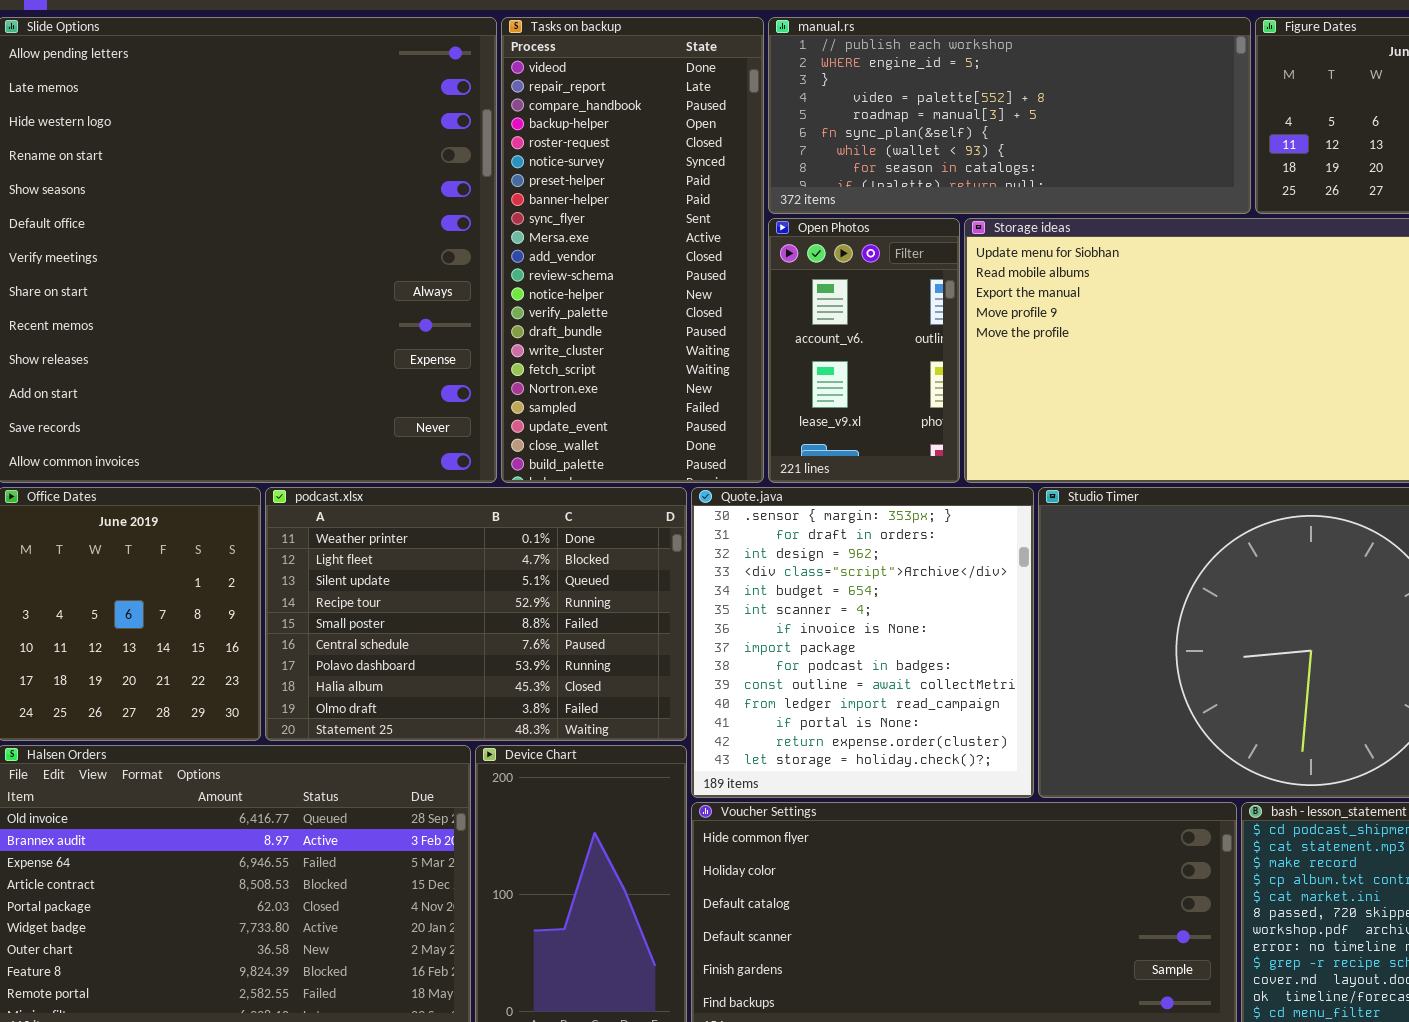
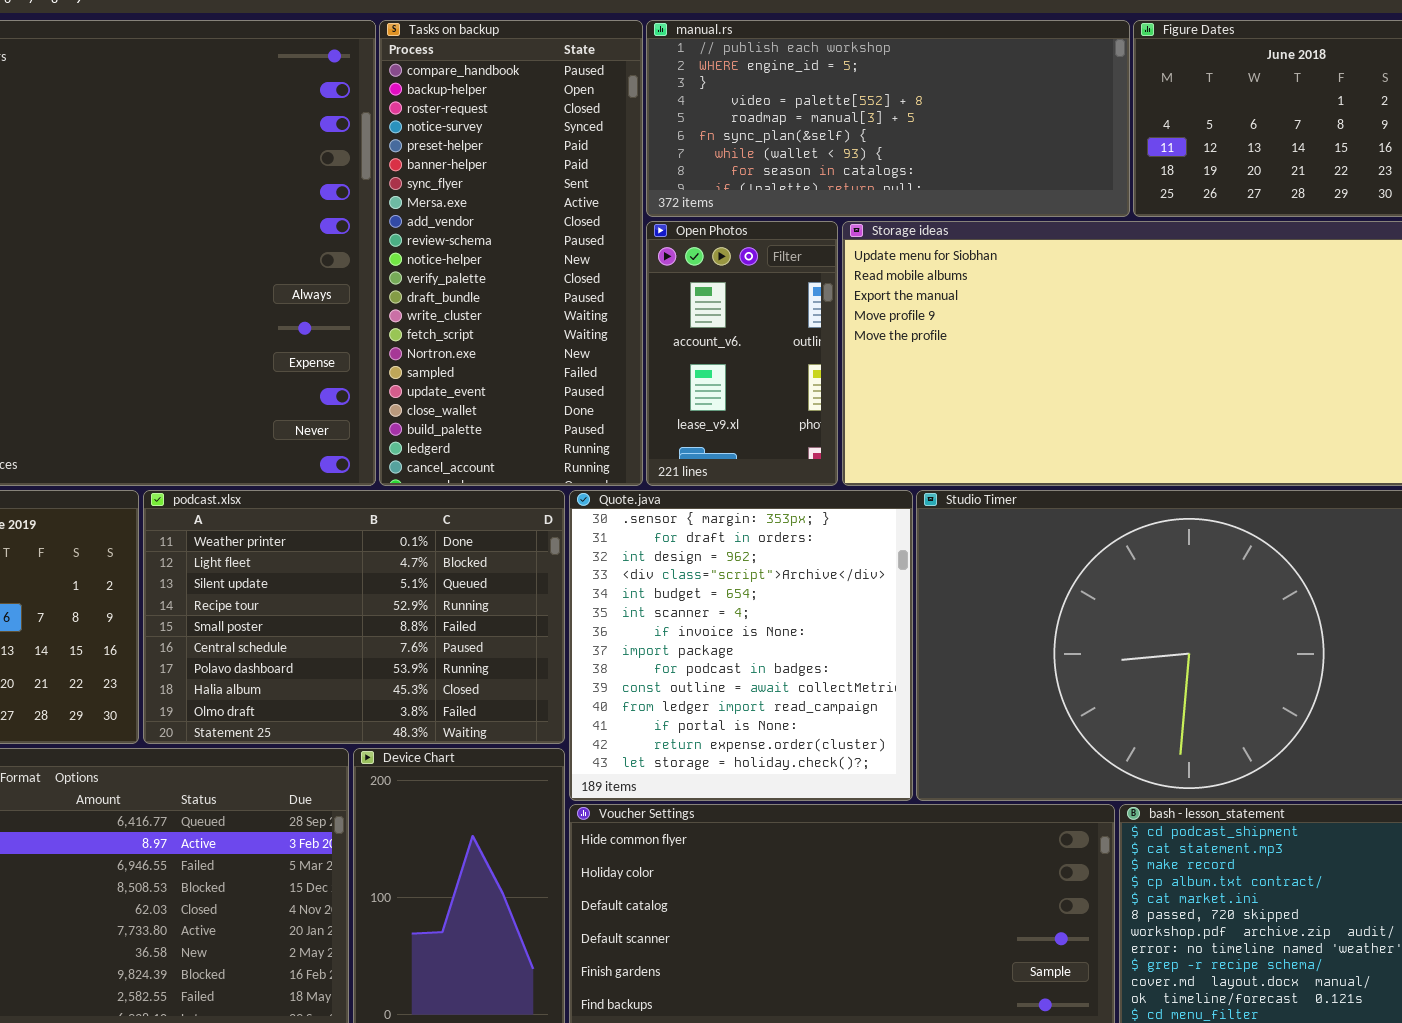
Tasks on backup: [501,17,764,483] -> [379,20,643,486], scrolled down 2 rows

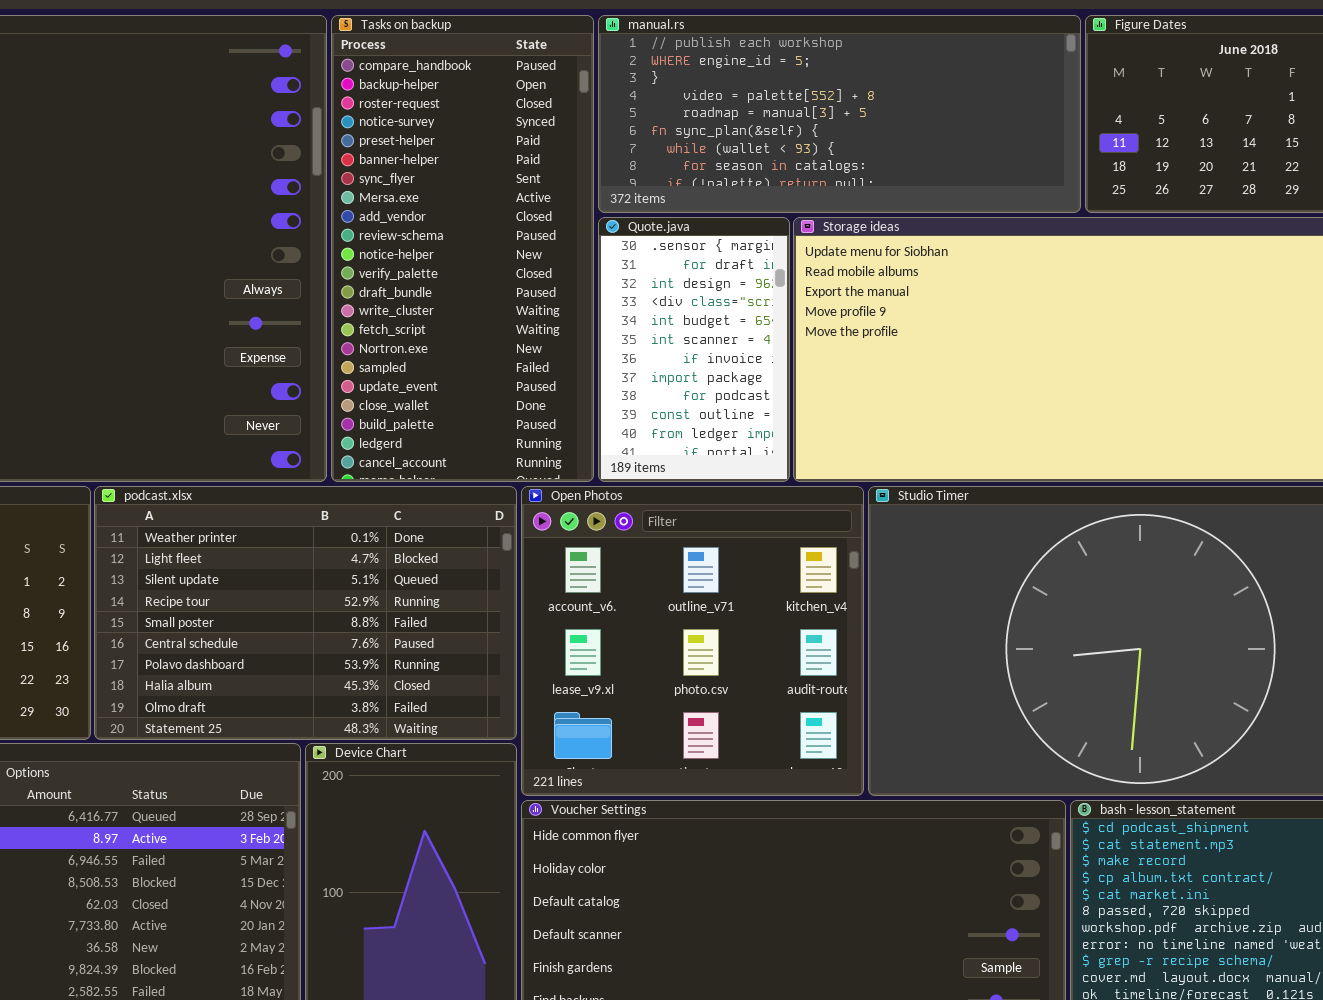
Open Photos: [646,221,838,486] -> [521,486,864,796], moved, resized
Quote.java: [569,490,913,801] -> [598,217,790,482], moved, resized

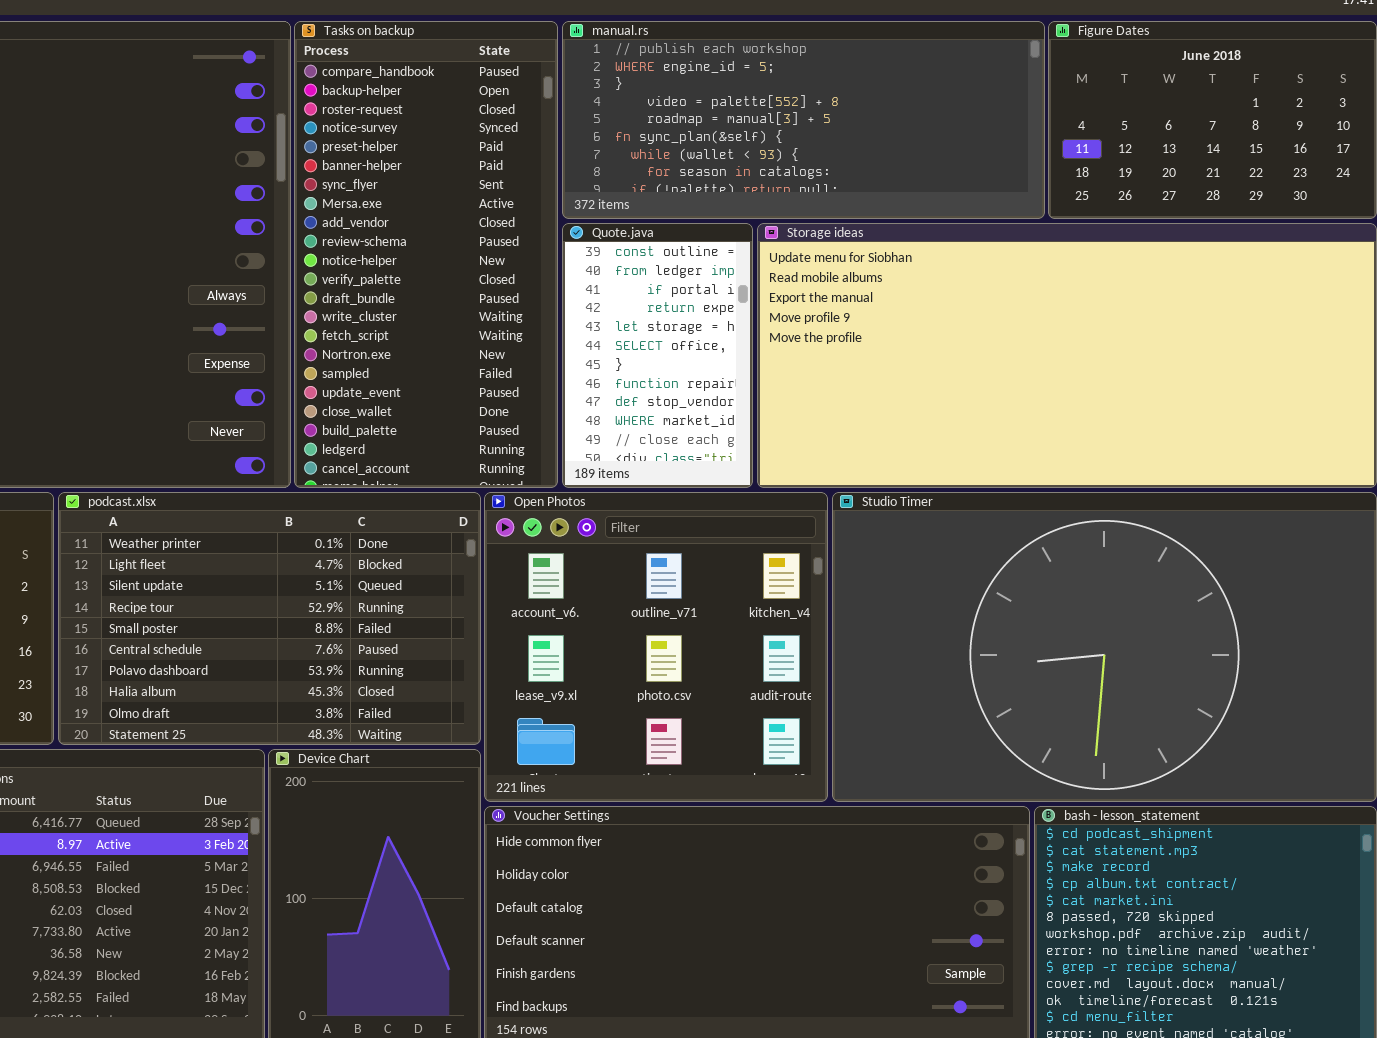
Quote.java: [598,217,790,482] -> [562,223,753,488], scrolled down 9 rows

